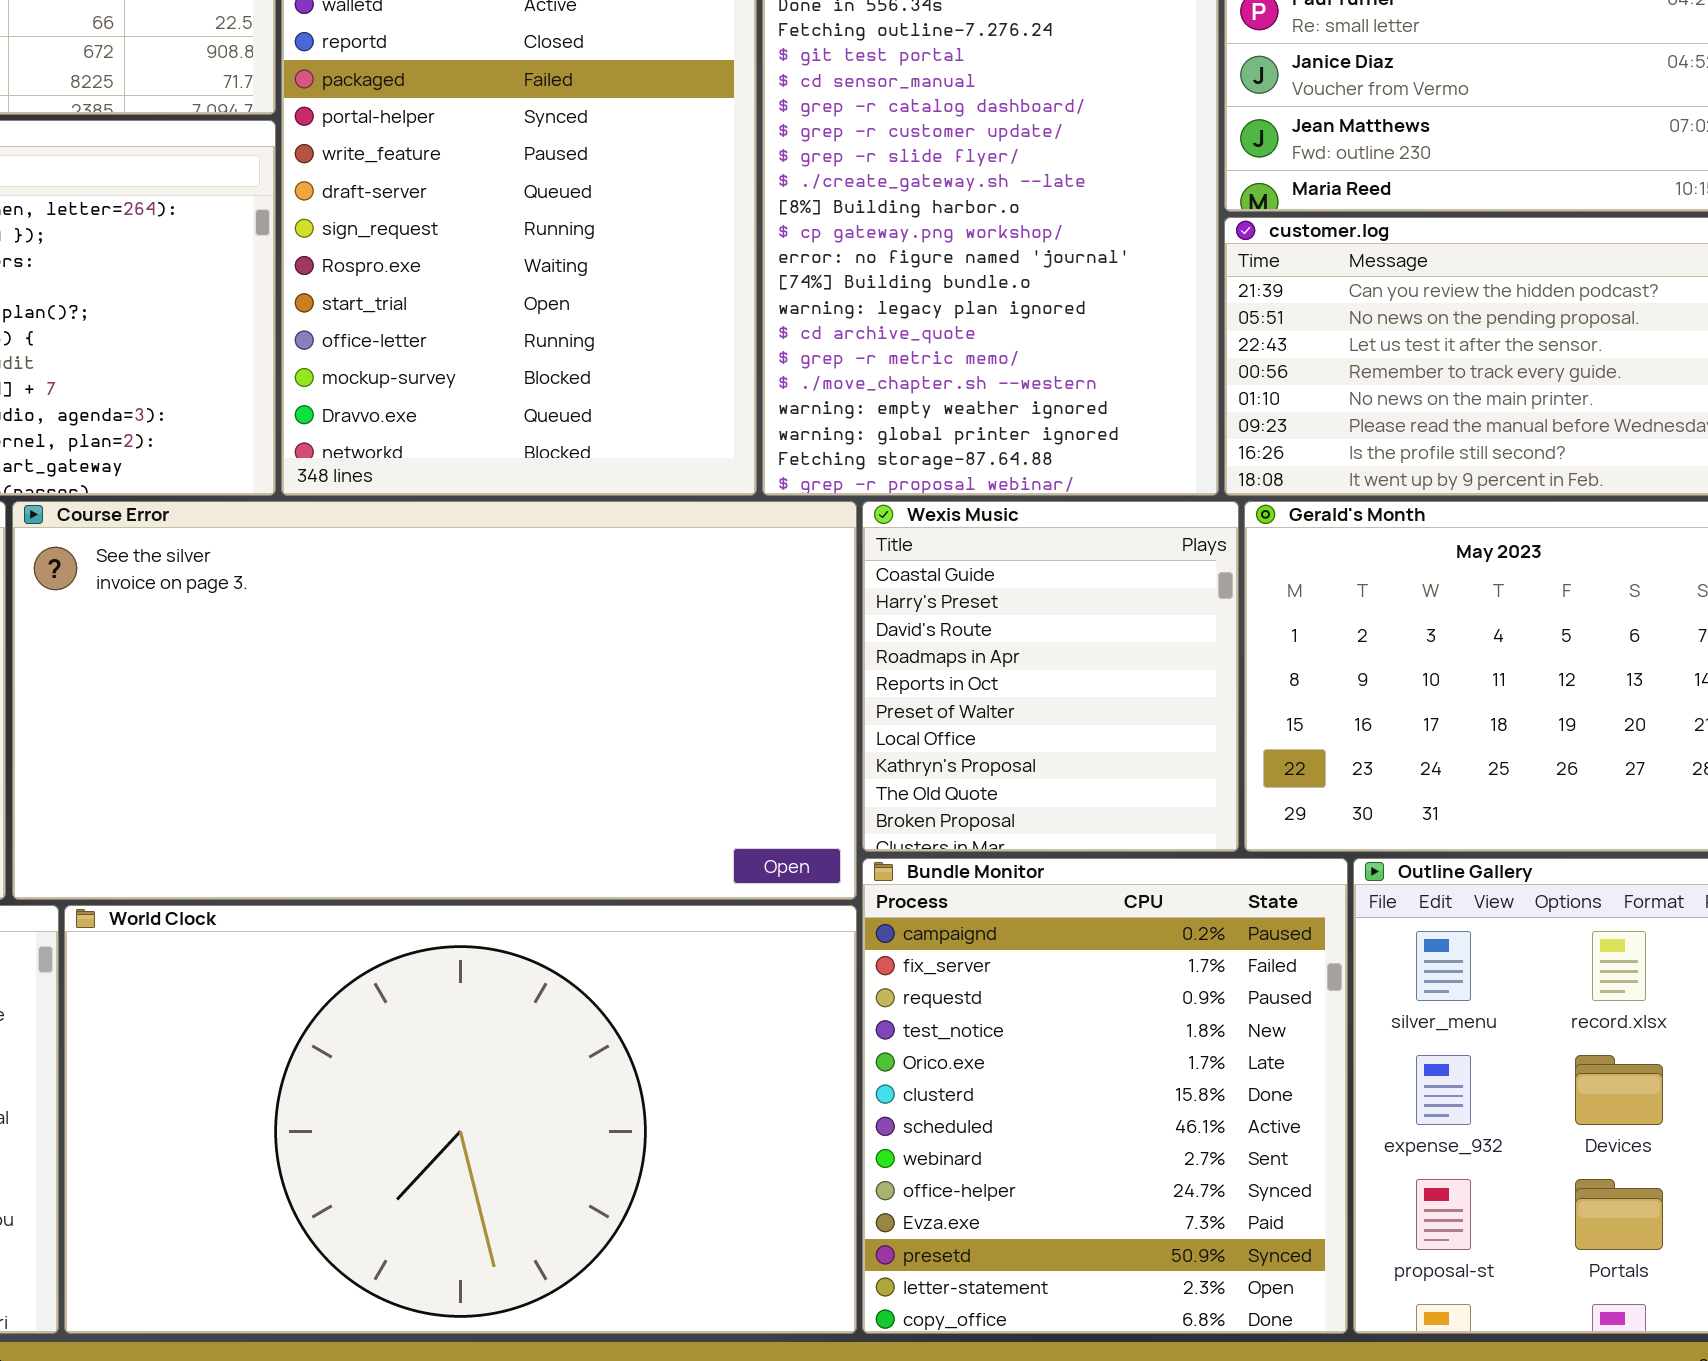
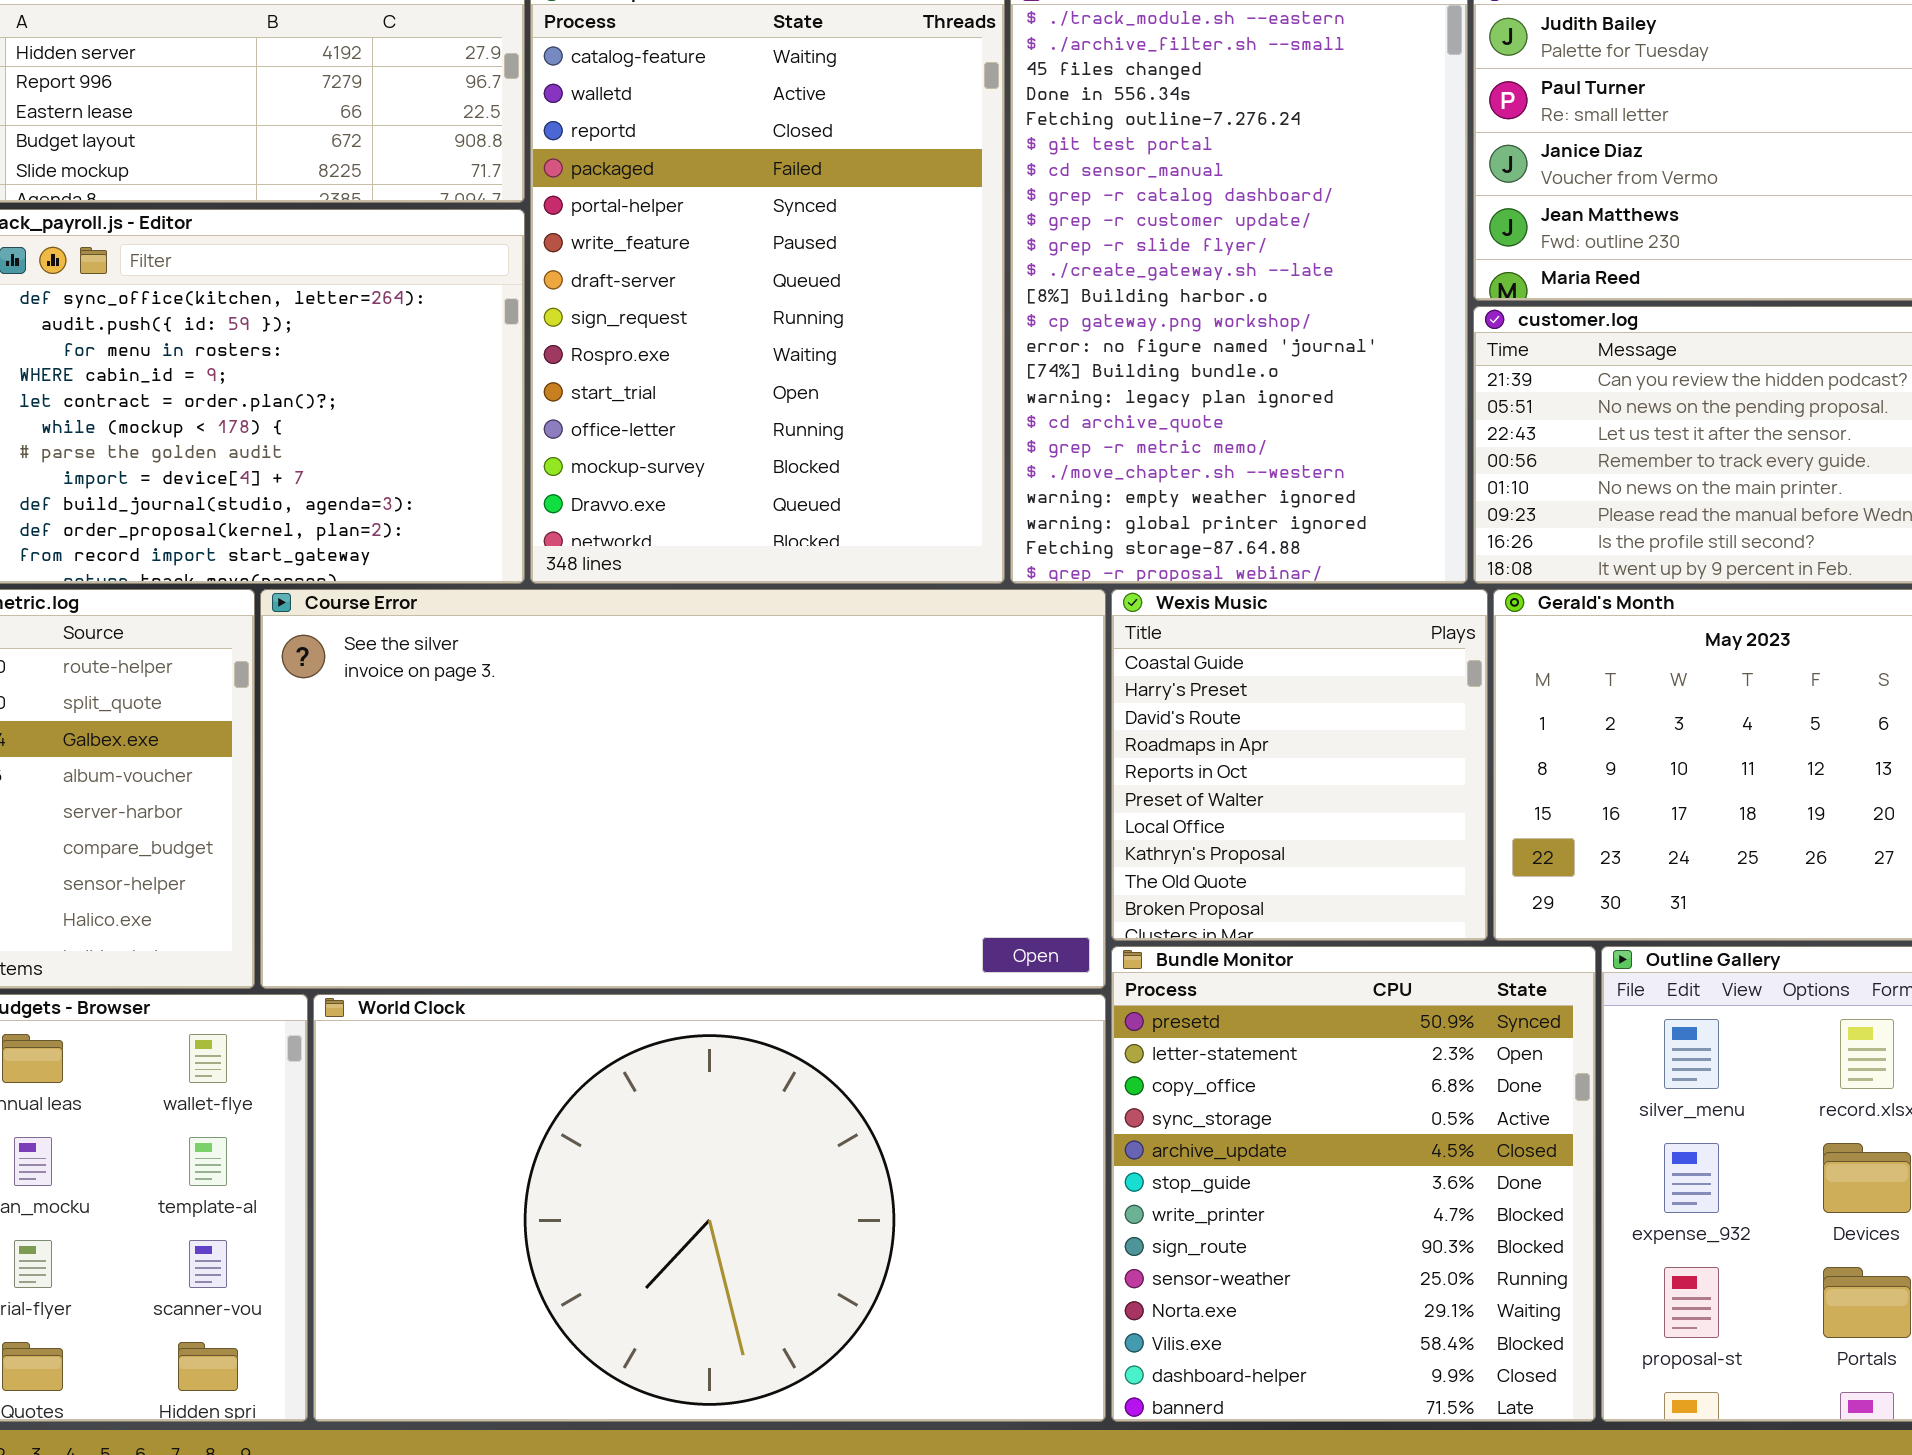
Bundle Monitor: [862,858,1348,1334] -> [1111,946,1596,1422], scrolled down 10 rows

